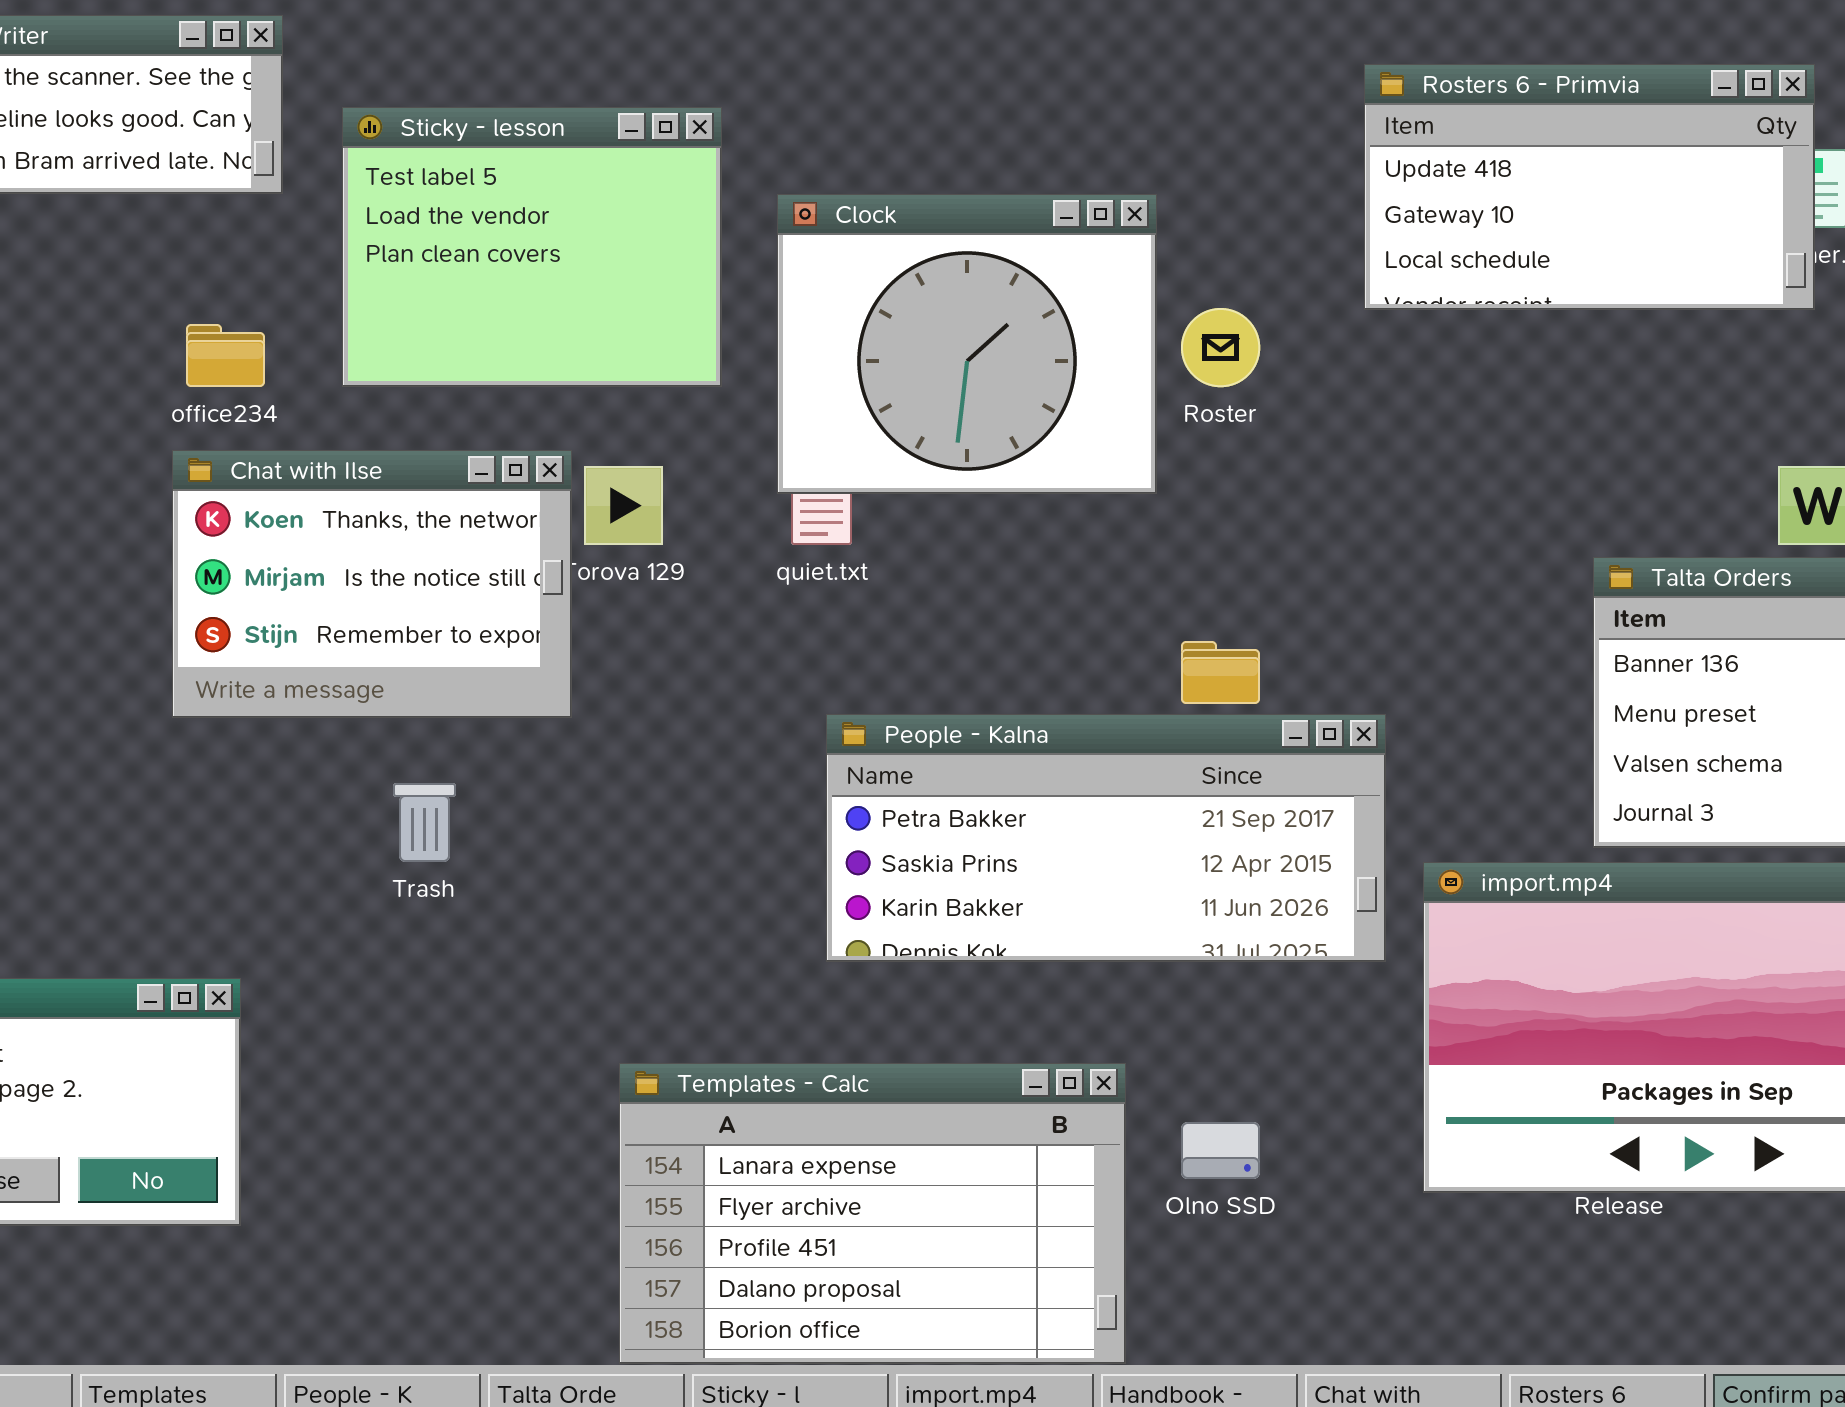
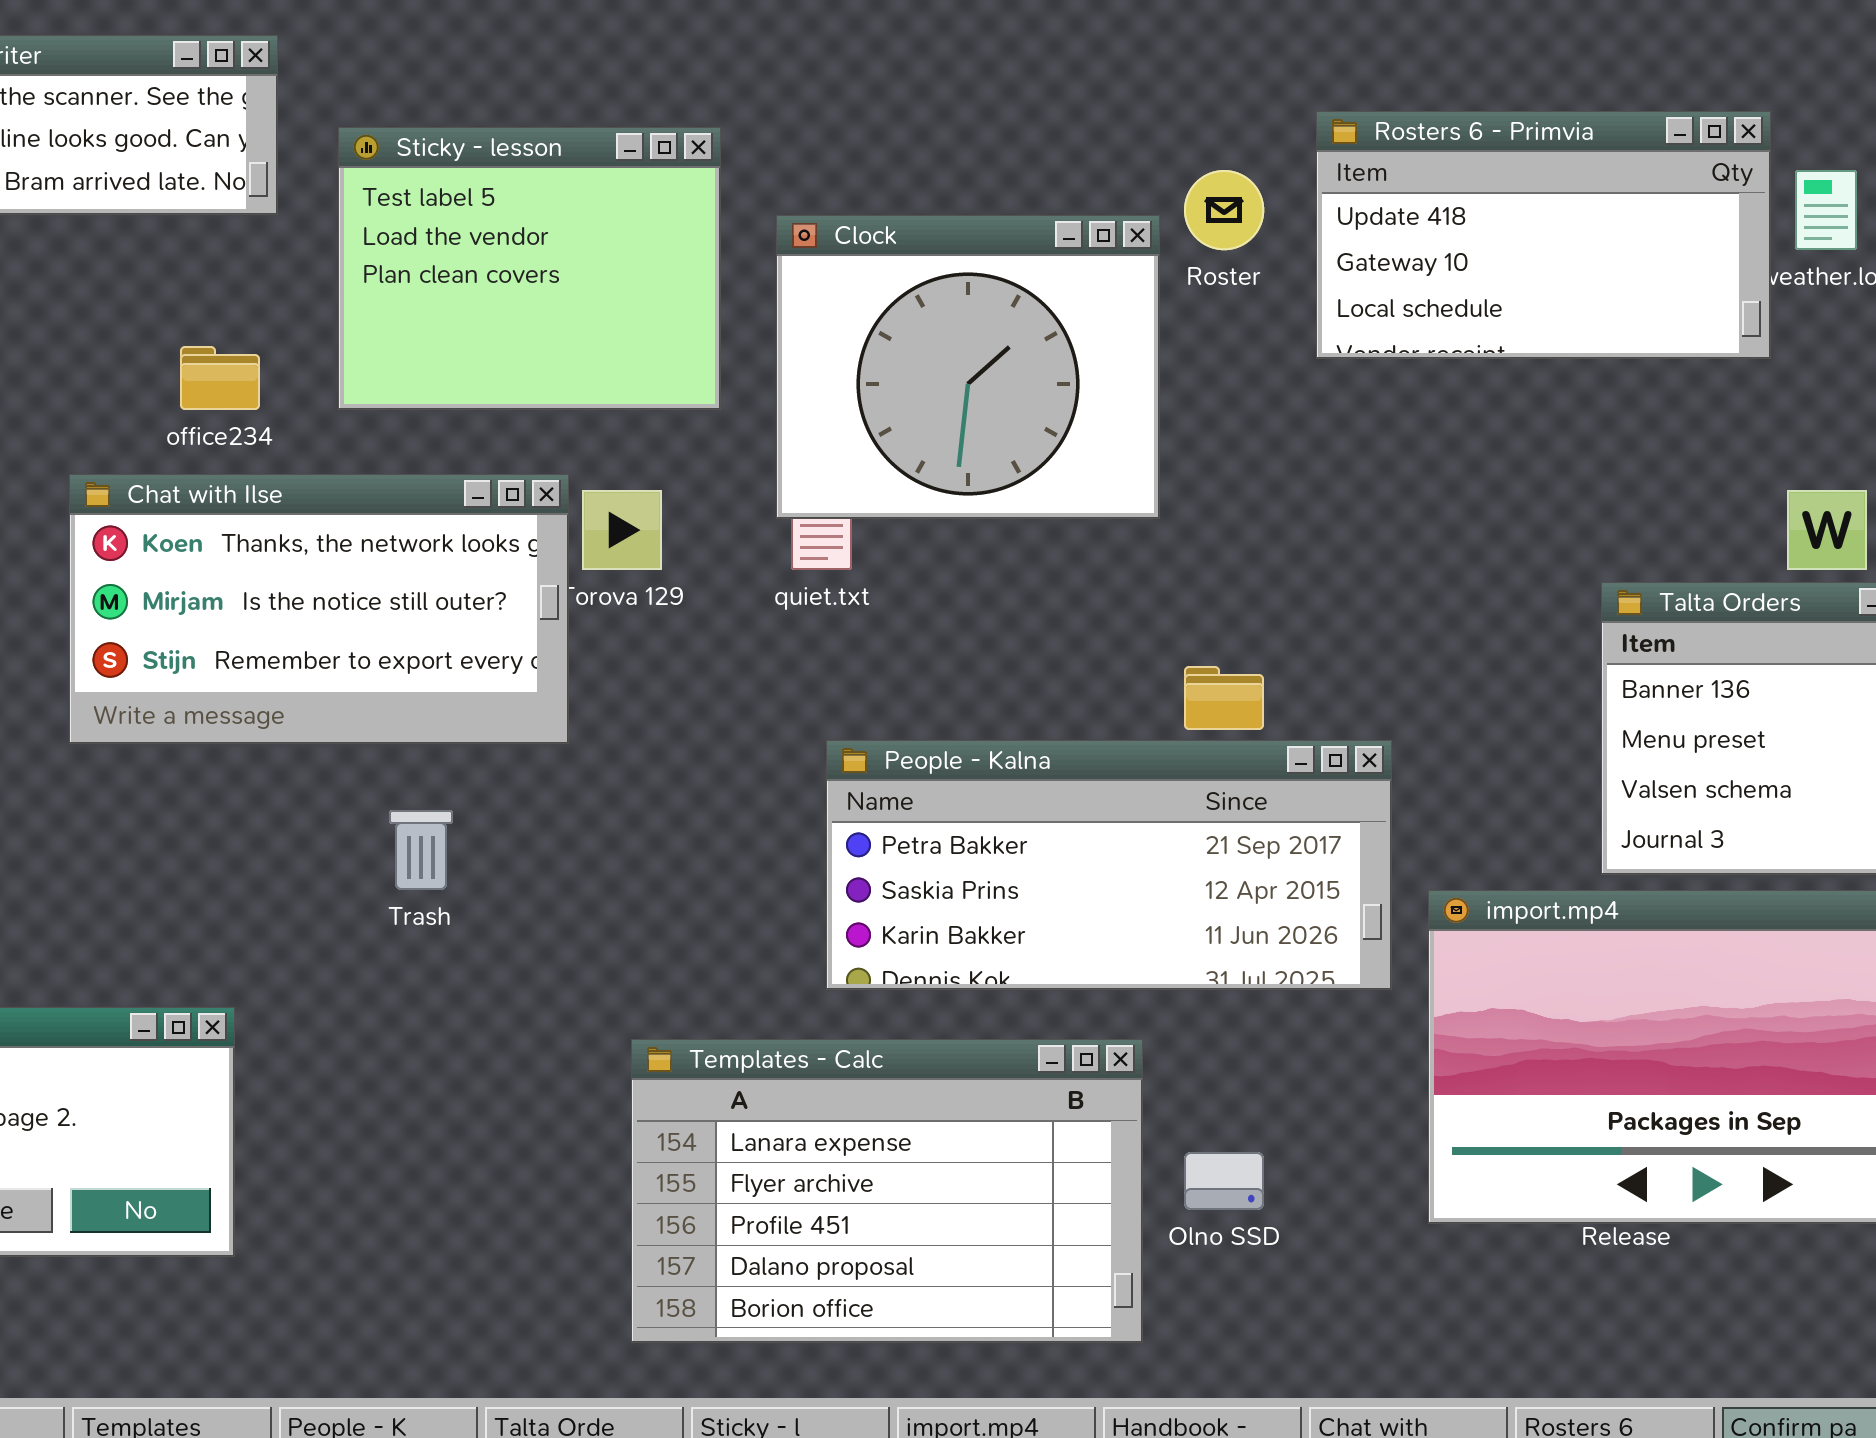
Rosters 6 - Primvia: [1364,64,1815,310] -> [1316,111,1771,359], moved
Roster: [1181,308,1260,387] -> [1184,170,1264,250], moved
Chat with Ilse: [172,450,572,718] -> [69,474,569,744], resized
Templates - Calc: [619,1063,1126,1364] -> [631,1039,1143,1343], moved

